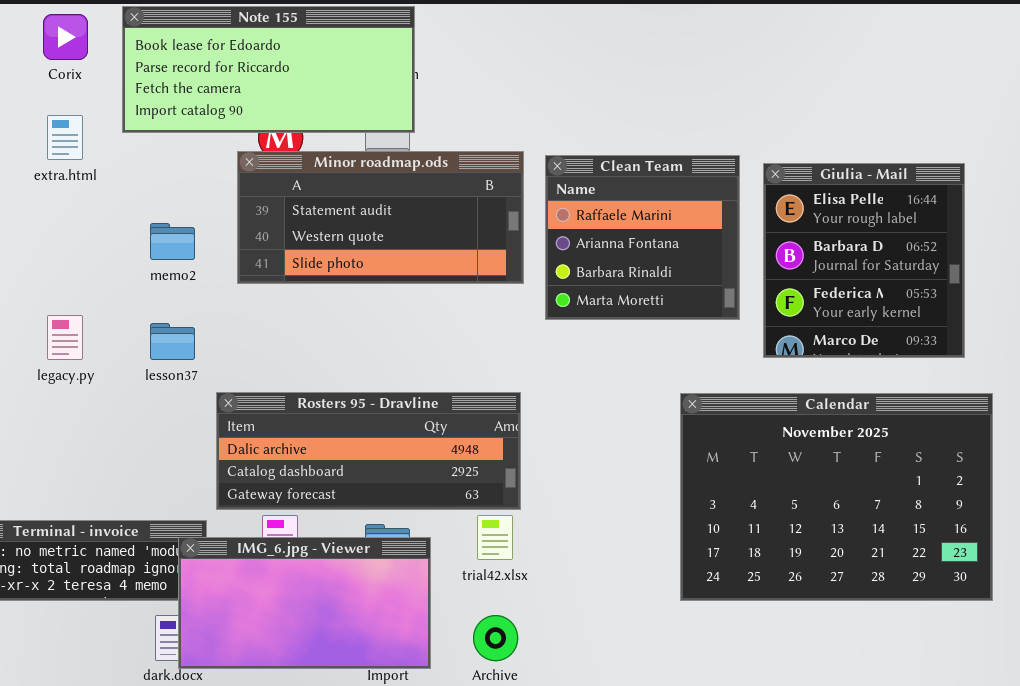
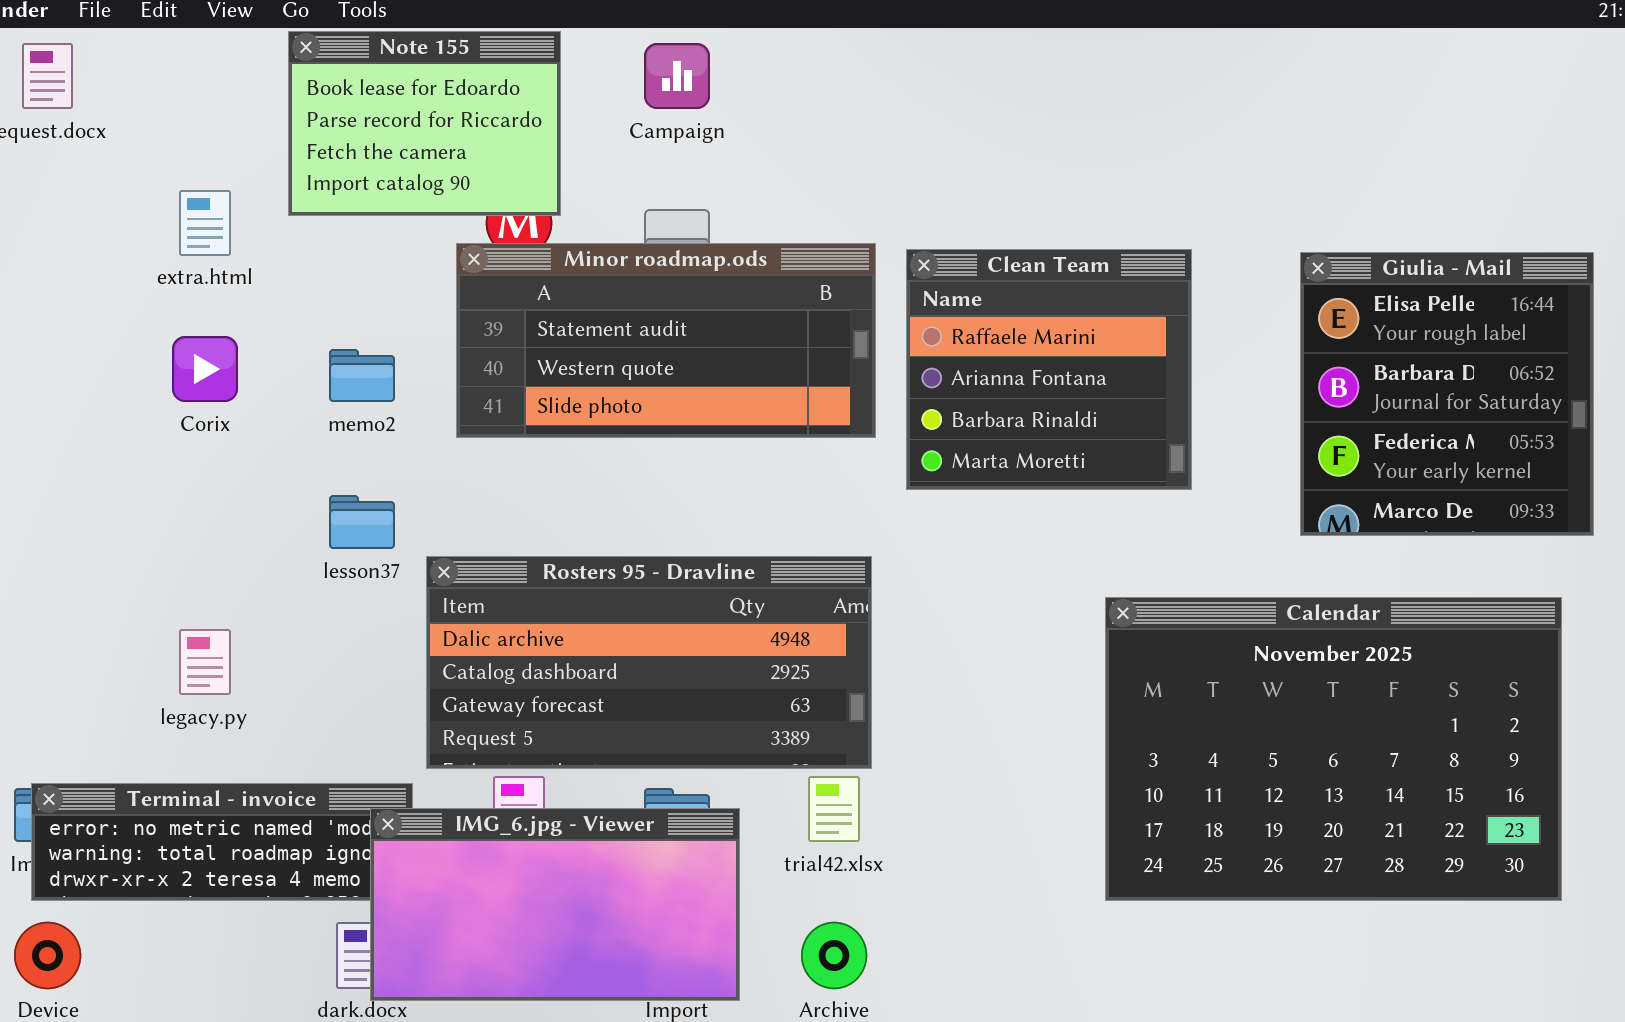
Note 155: [122,6,415,133] -> [288,31,561,216], resized
Corix: [43,14,88,60] -> [172,336,238,402], moved
Giulia - Mail: [763,163,965,358] -> [1300,252,1594,536], moved
legacy.py: [47,315,83,360] -> [179,629,231,695], moved
Rosters 95 - Dravline: [216,392,521,510] -> [426,556,872,769], resized

